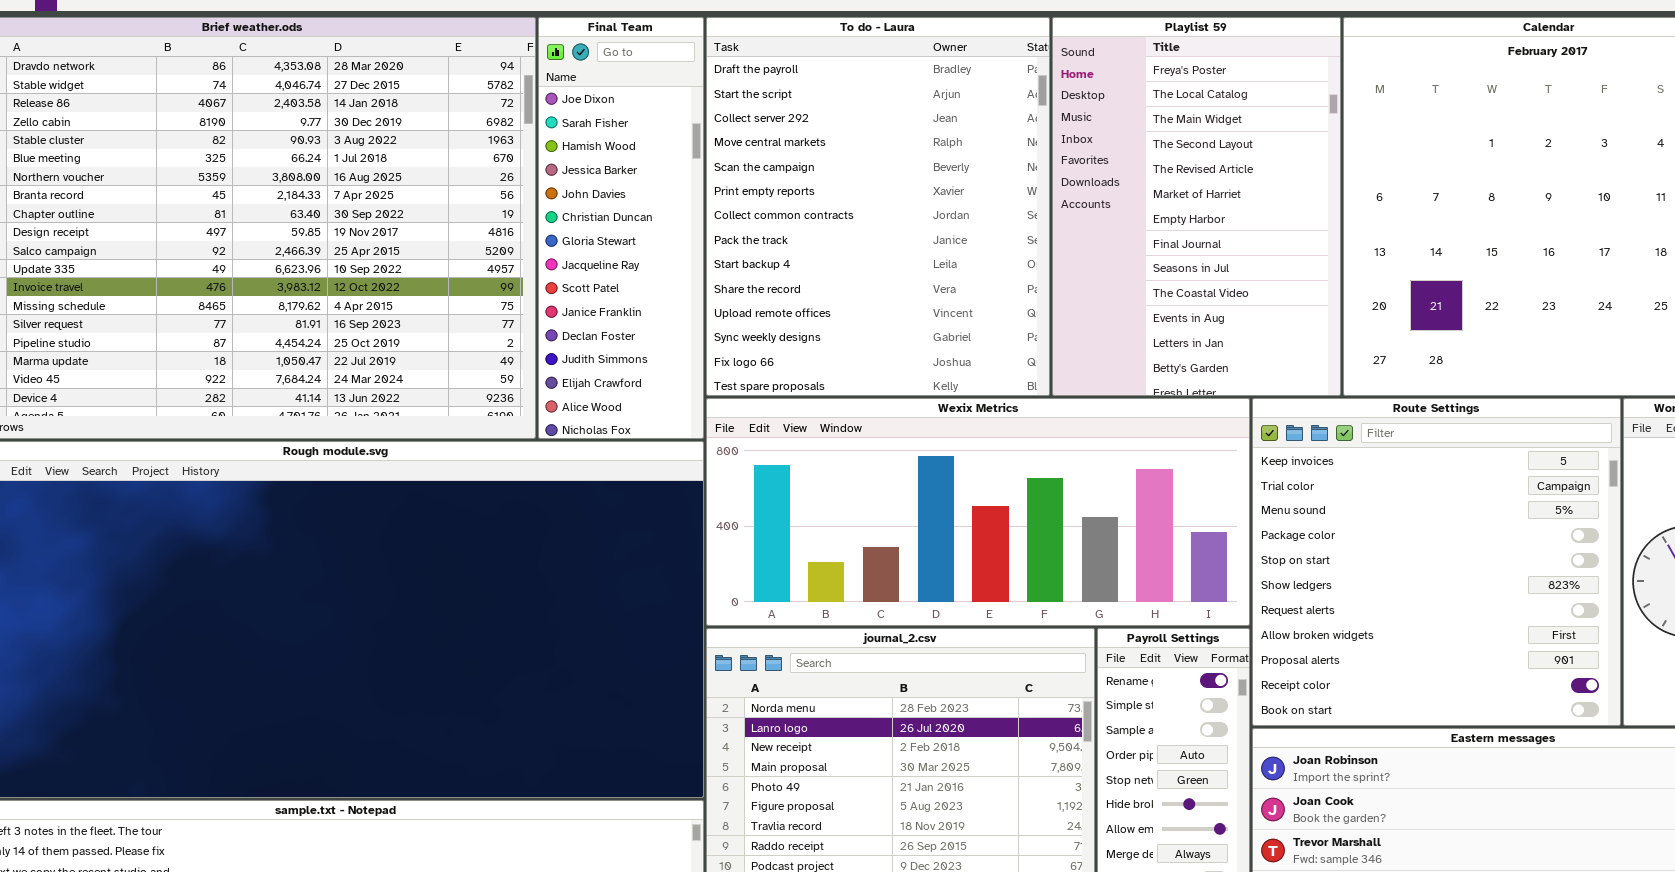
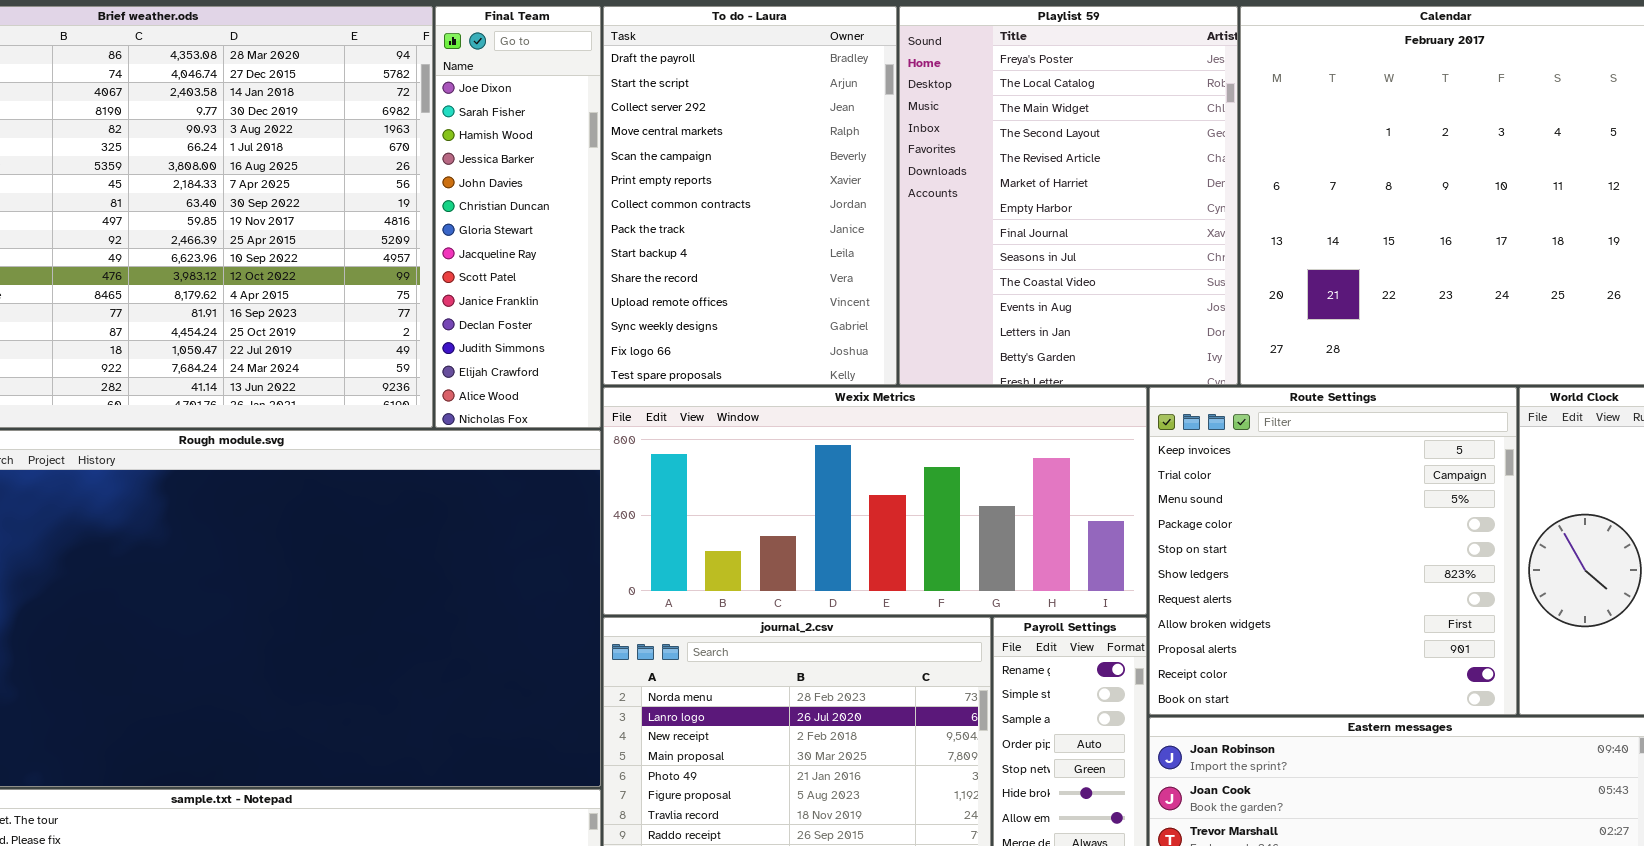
To do - Laura: [706,17,1050,396] -> [603,6,897,385], resized
Playlist 59: [1052,17,1341,396] -> [899,6,1238,385], resized

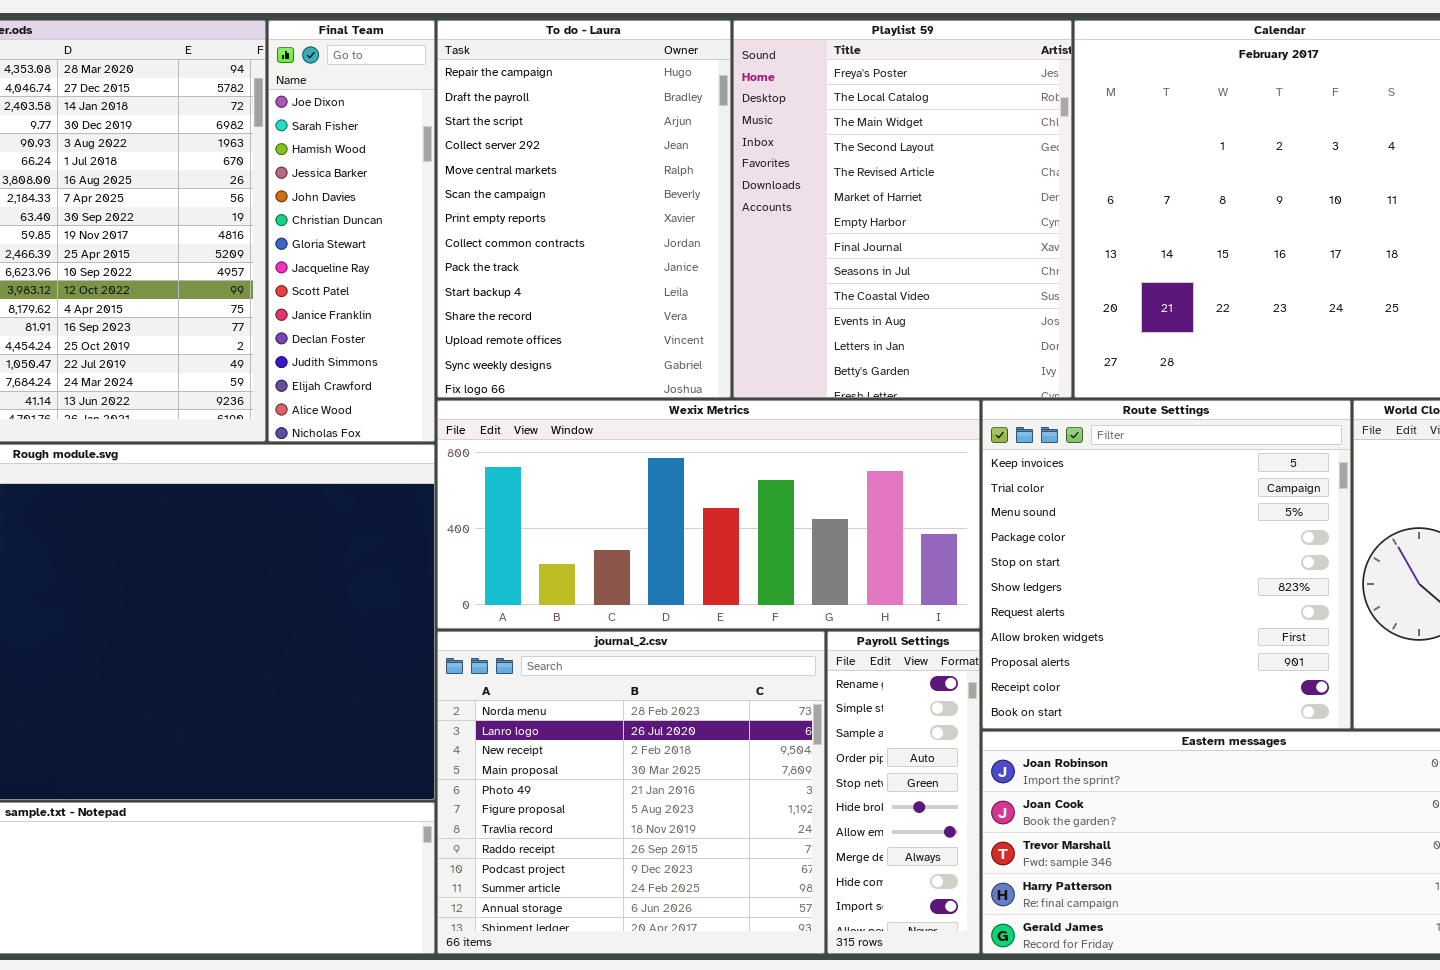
To do - Laura: [603,6,897,385] -> [437,20,731,398], scrolled up 1 row

